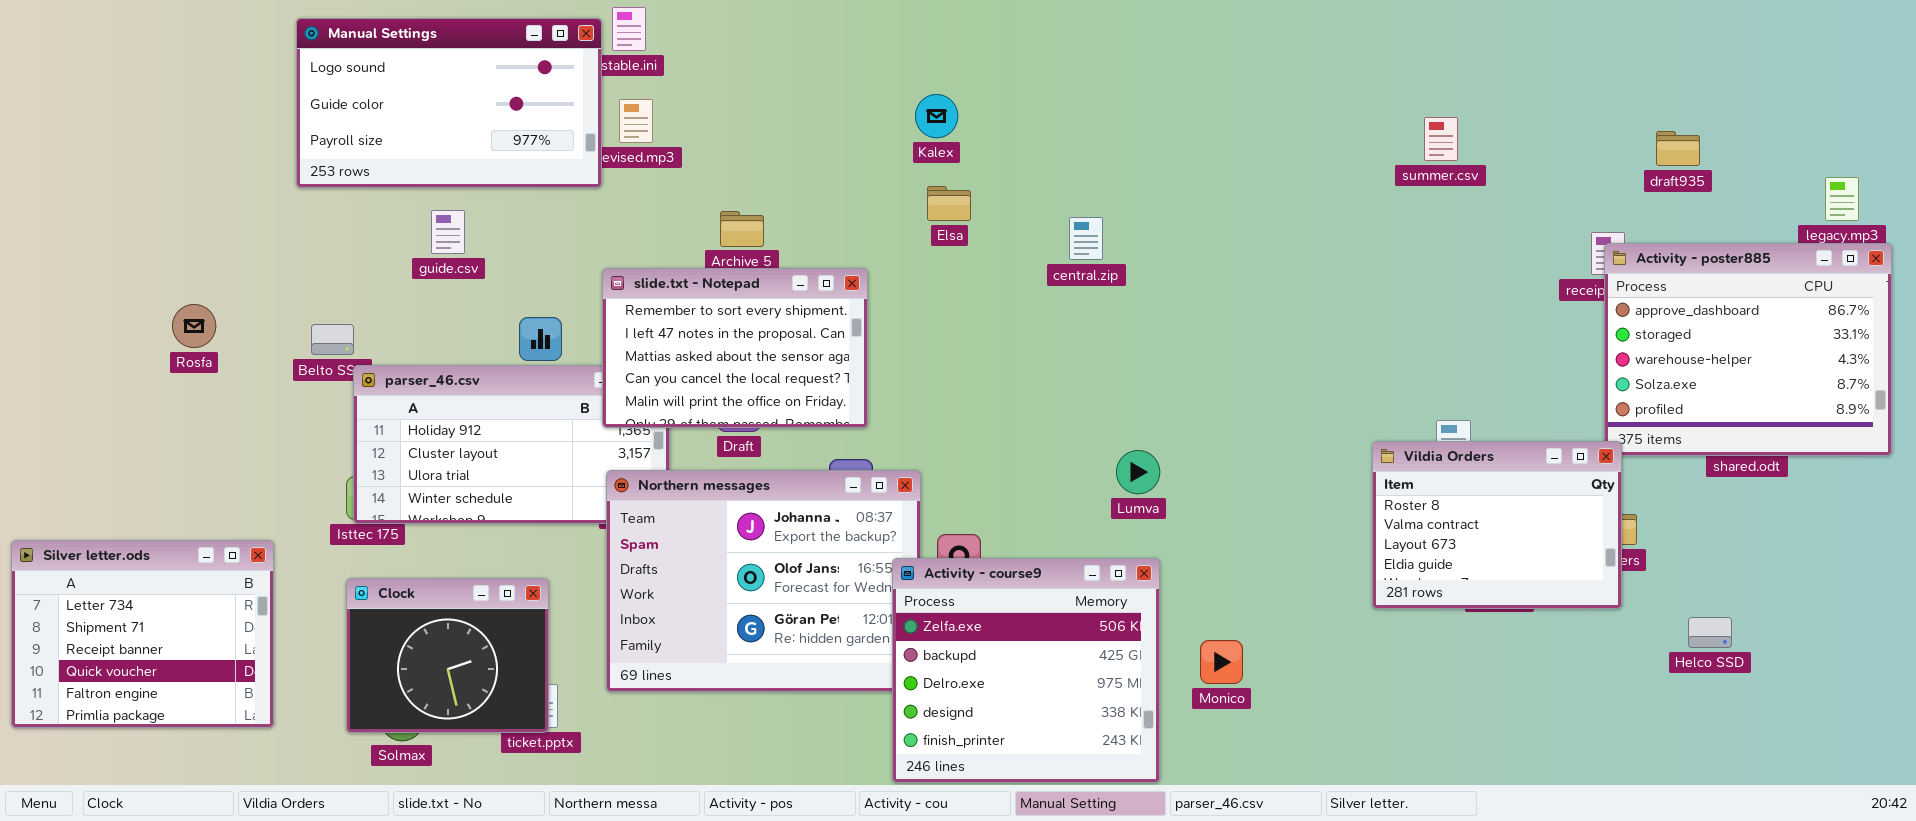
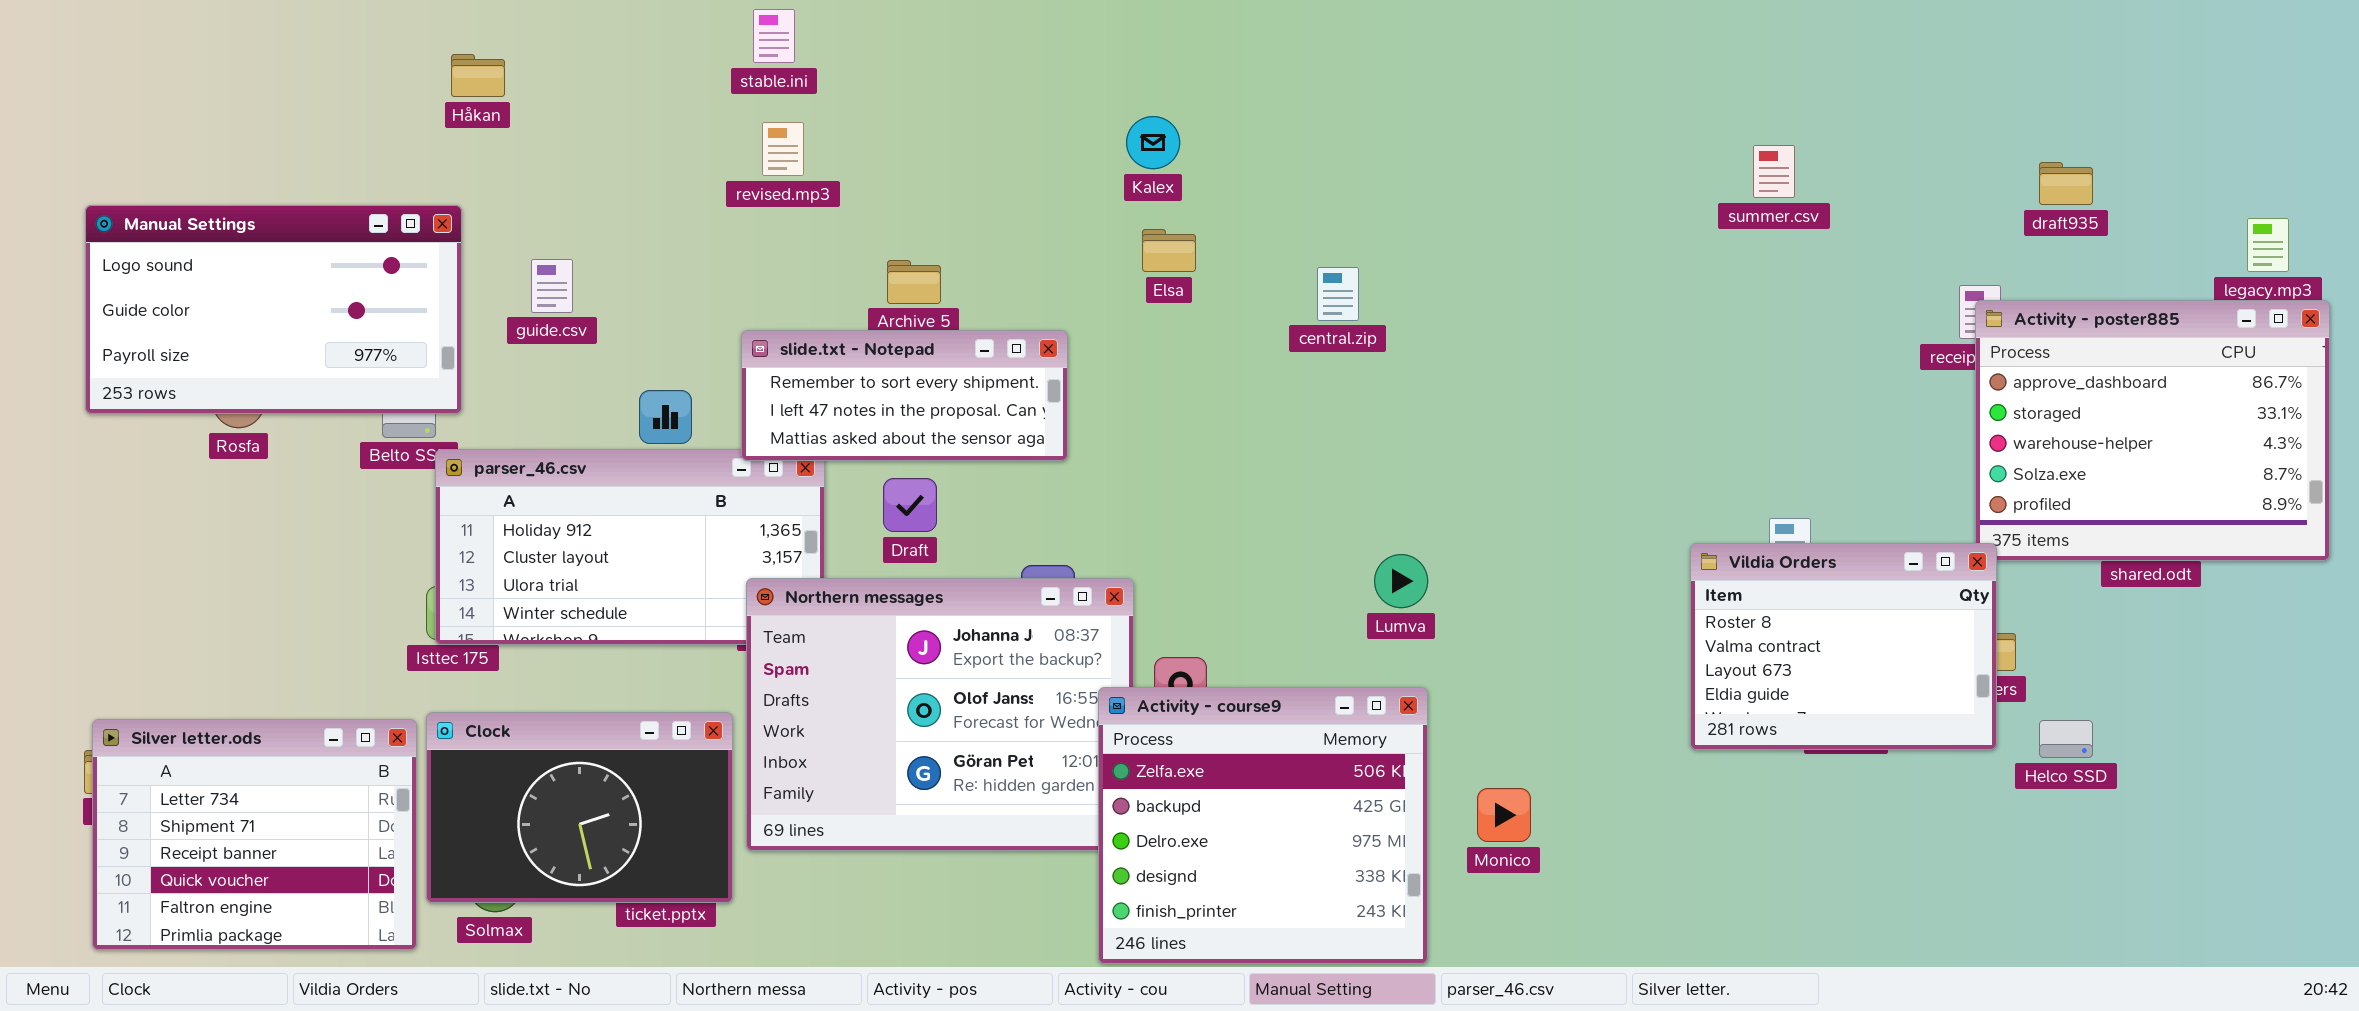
Manual Settings: [296,18,602,188] -> [85,205,462,414], moved
slide.txt - Notepad: [602,268,868,428] -> [741,330,1068,461], resized
Silver letter.ods: [11,540,274,728] -> [92,719,417,950], moved
Clock: [346,578,549,733] -> [426,712,733,903], resized
Helco SSD: [1688,617,1732,648] -> [2039,720,2093,758], moved

